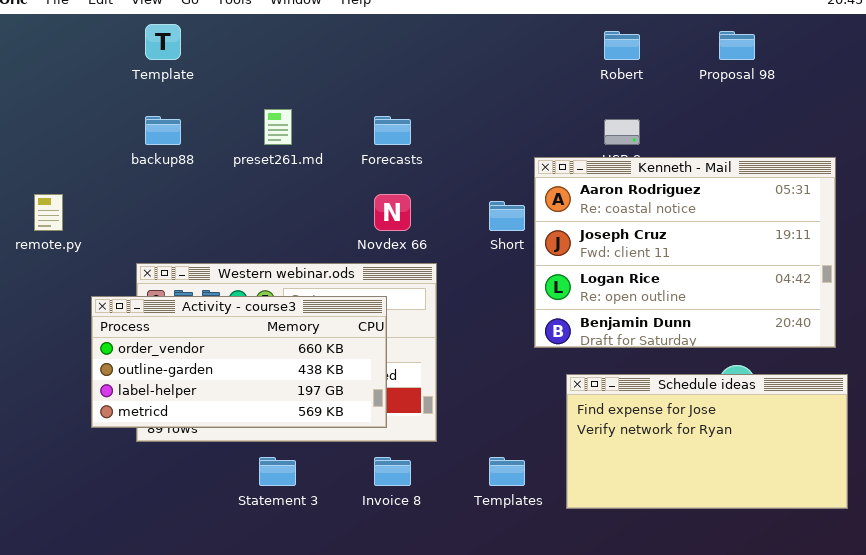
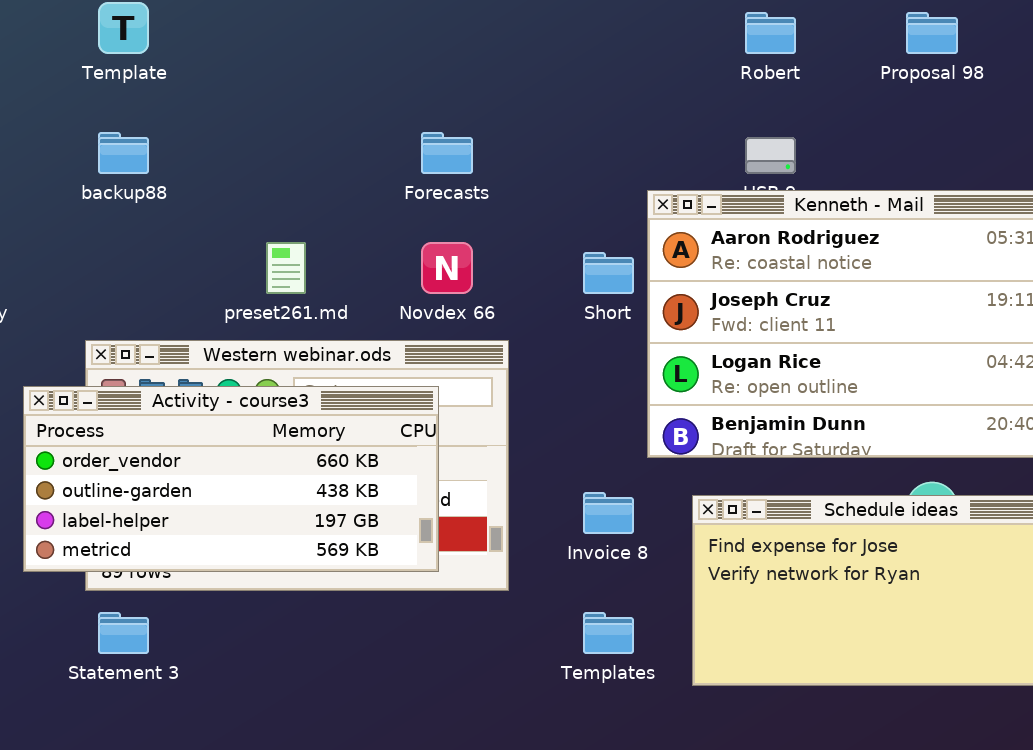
preset261.md: [264,109,292,145] -> [266,242,306,294], moved
Statement 3: [259,457,296,486] -> [98,612,149,654], moved
Invoice 8: [374,457,411,486] -> [583,492,634,534], moved

